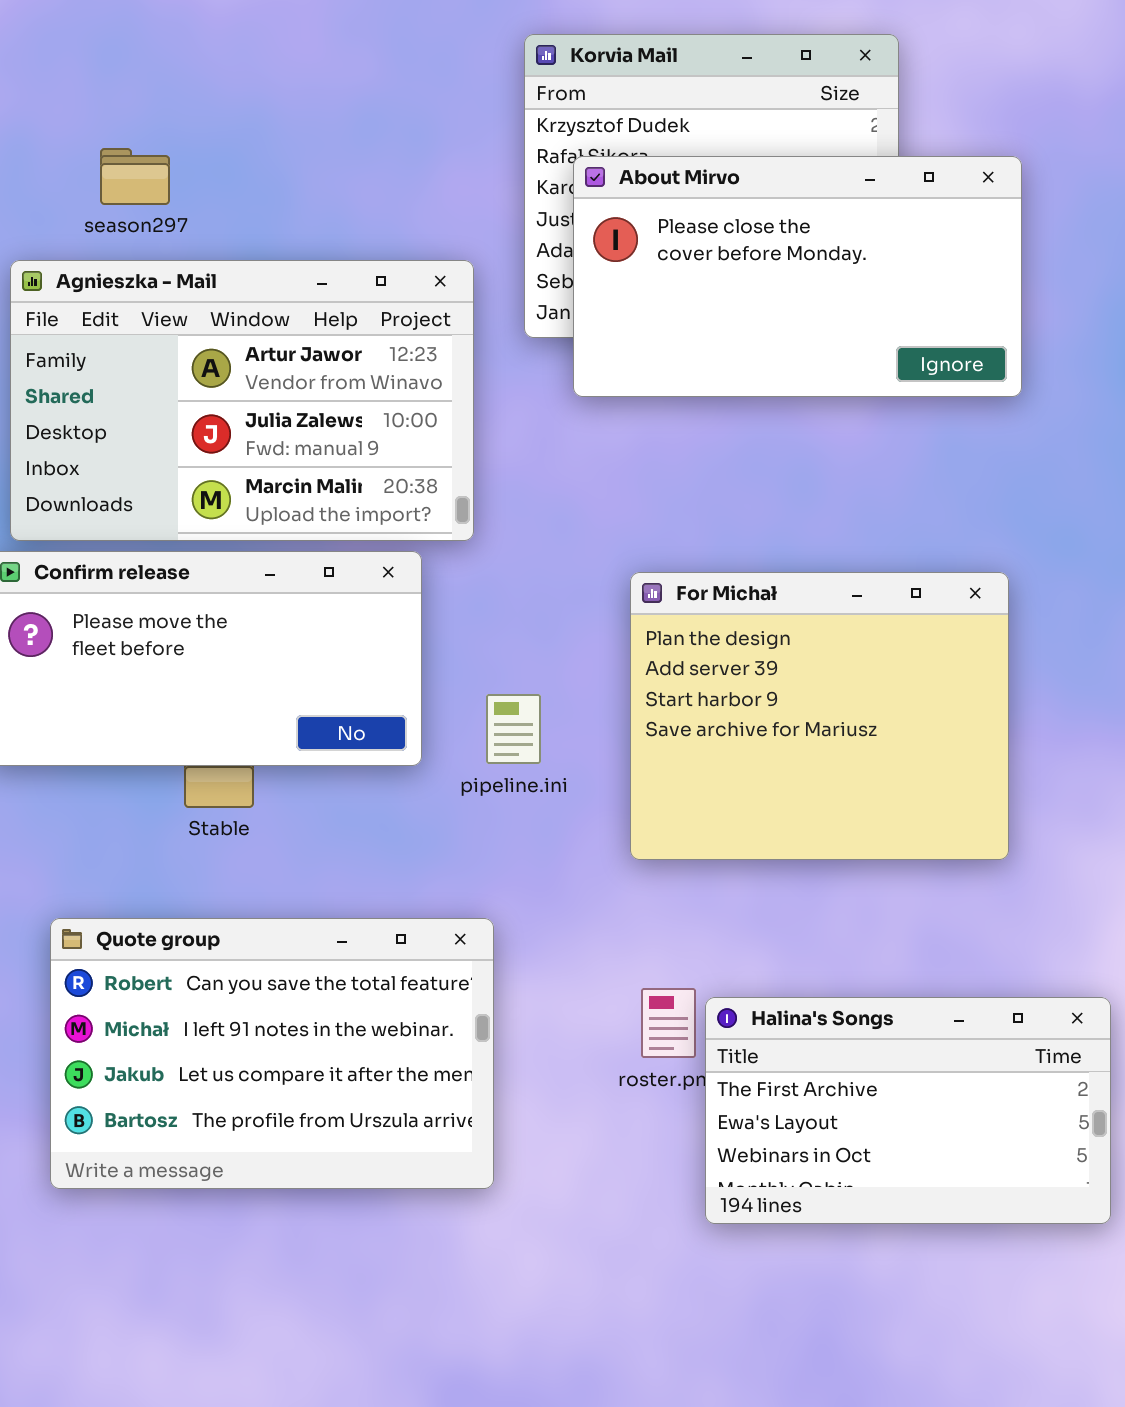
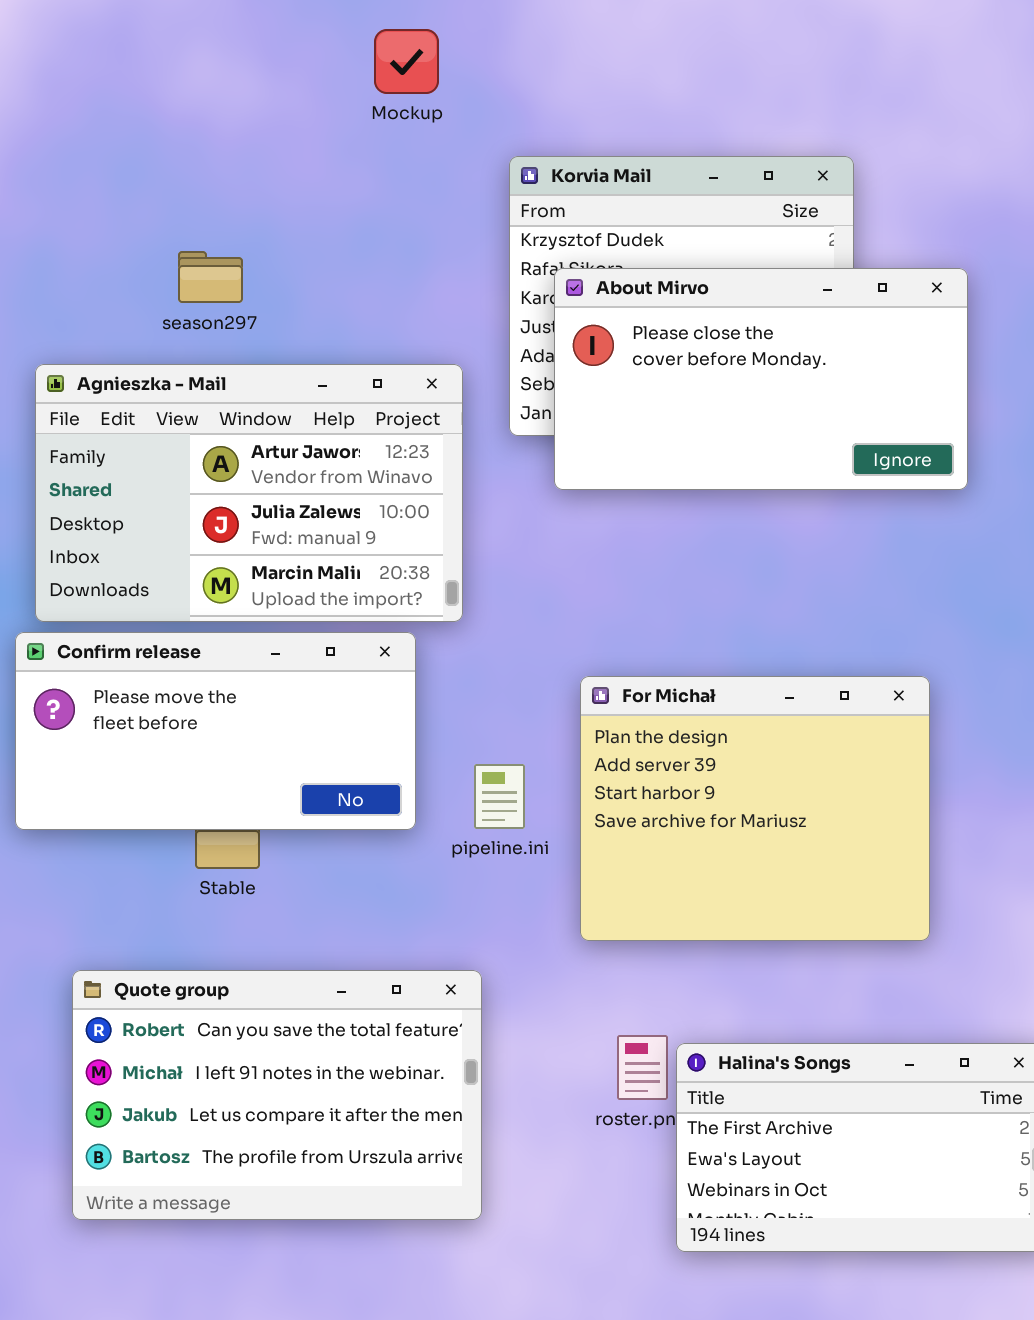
season297: [100,148,170,205] -> [178,251,243,303], moved
For Michał: [630,572,1009,860] -> [580,676,930,941], moved

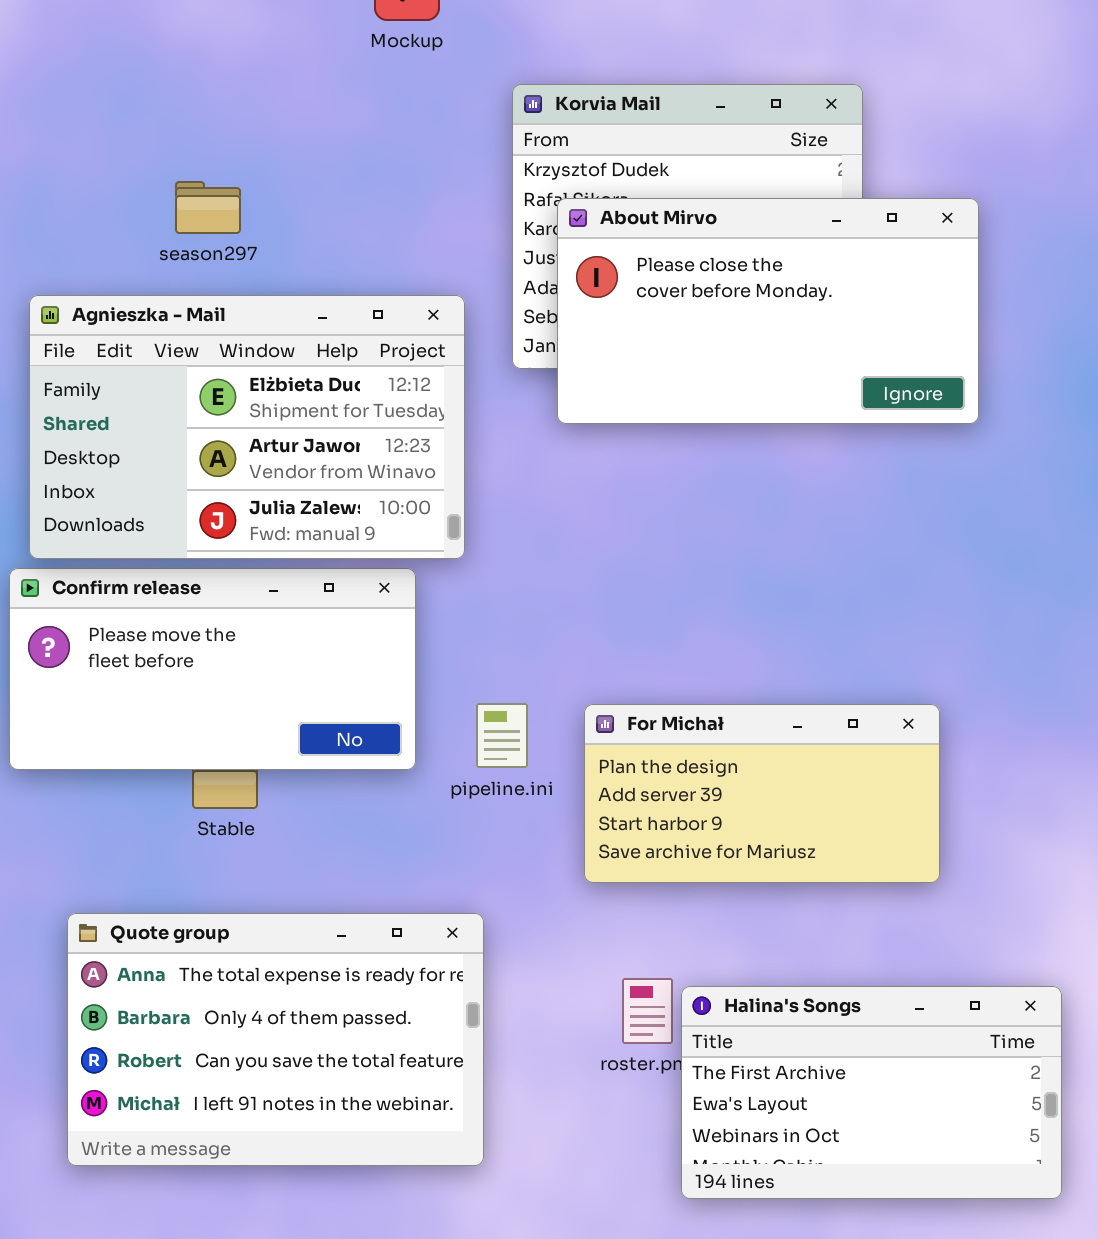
Agnieszka - Mail: [35,364,463,622] -> [29,295,465,559], scrolled up 1 row
For Michał: [580,676,930,941] -> [584,704,940,883], resized
Quote group: [72,970,482,1220] -> [67,913,484,1166], scrolled up 2 rows

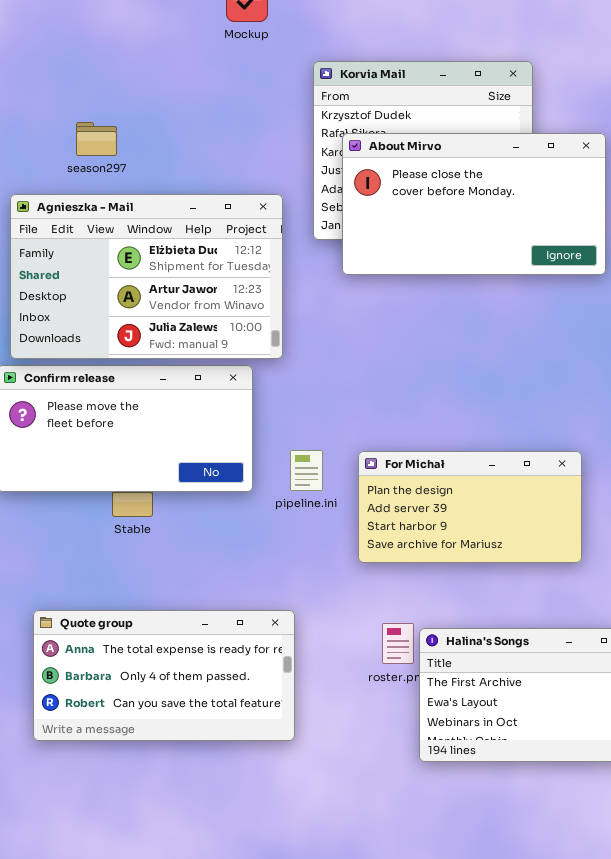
season297: [175,181,241,234] -> [76,122,117,156], moved
Quote group: [67,913,484,1166] -> [33,610,295,741], resized

